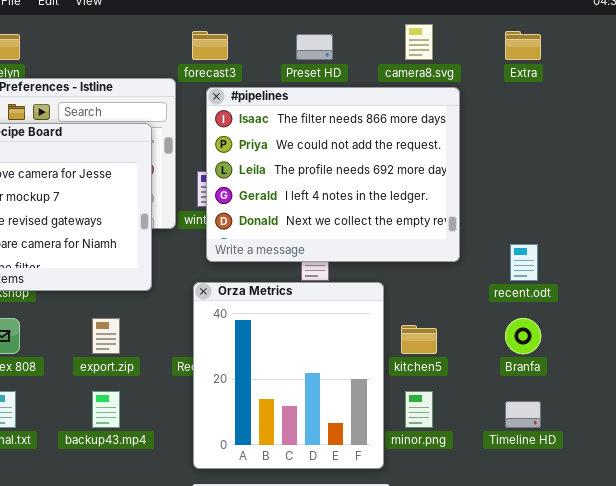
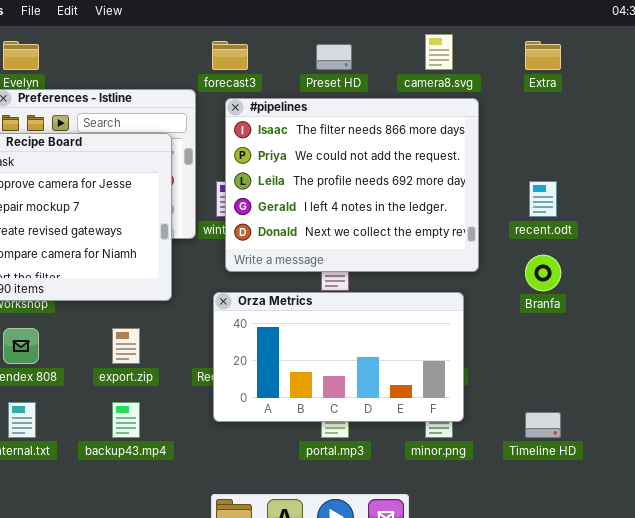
recent.odt: [510,244,538,281] -> [529,181,557,217], moved
Orza Metrics: [193,282,384,469] -> [213,292,464,422], resized
Branfa: [505,318,541,354] -> [525,255,561,291], moved

